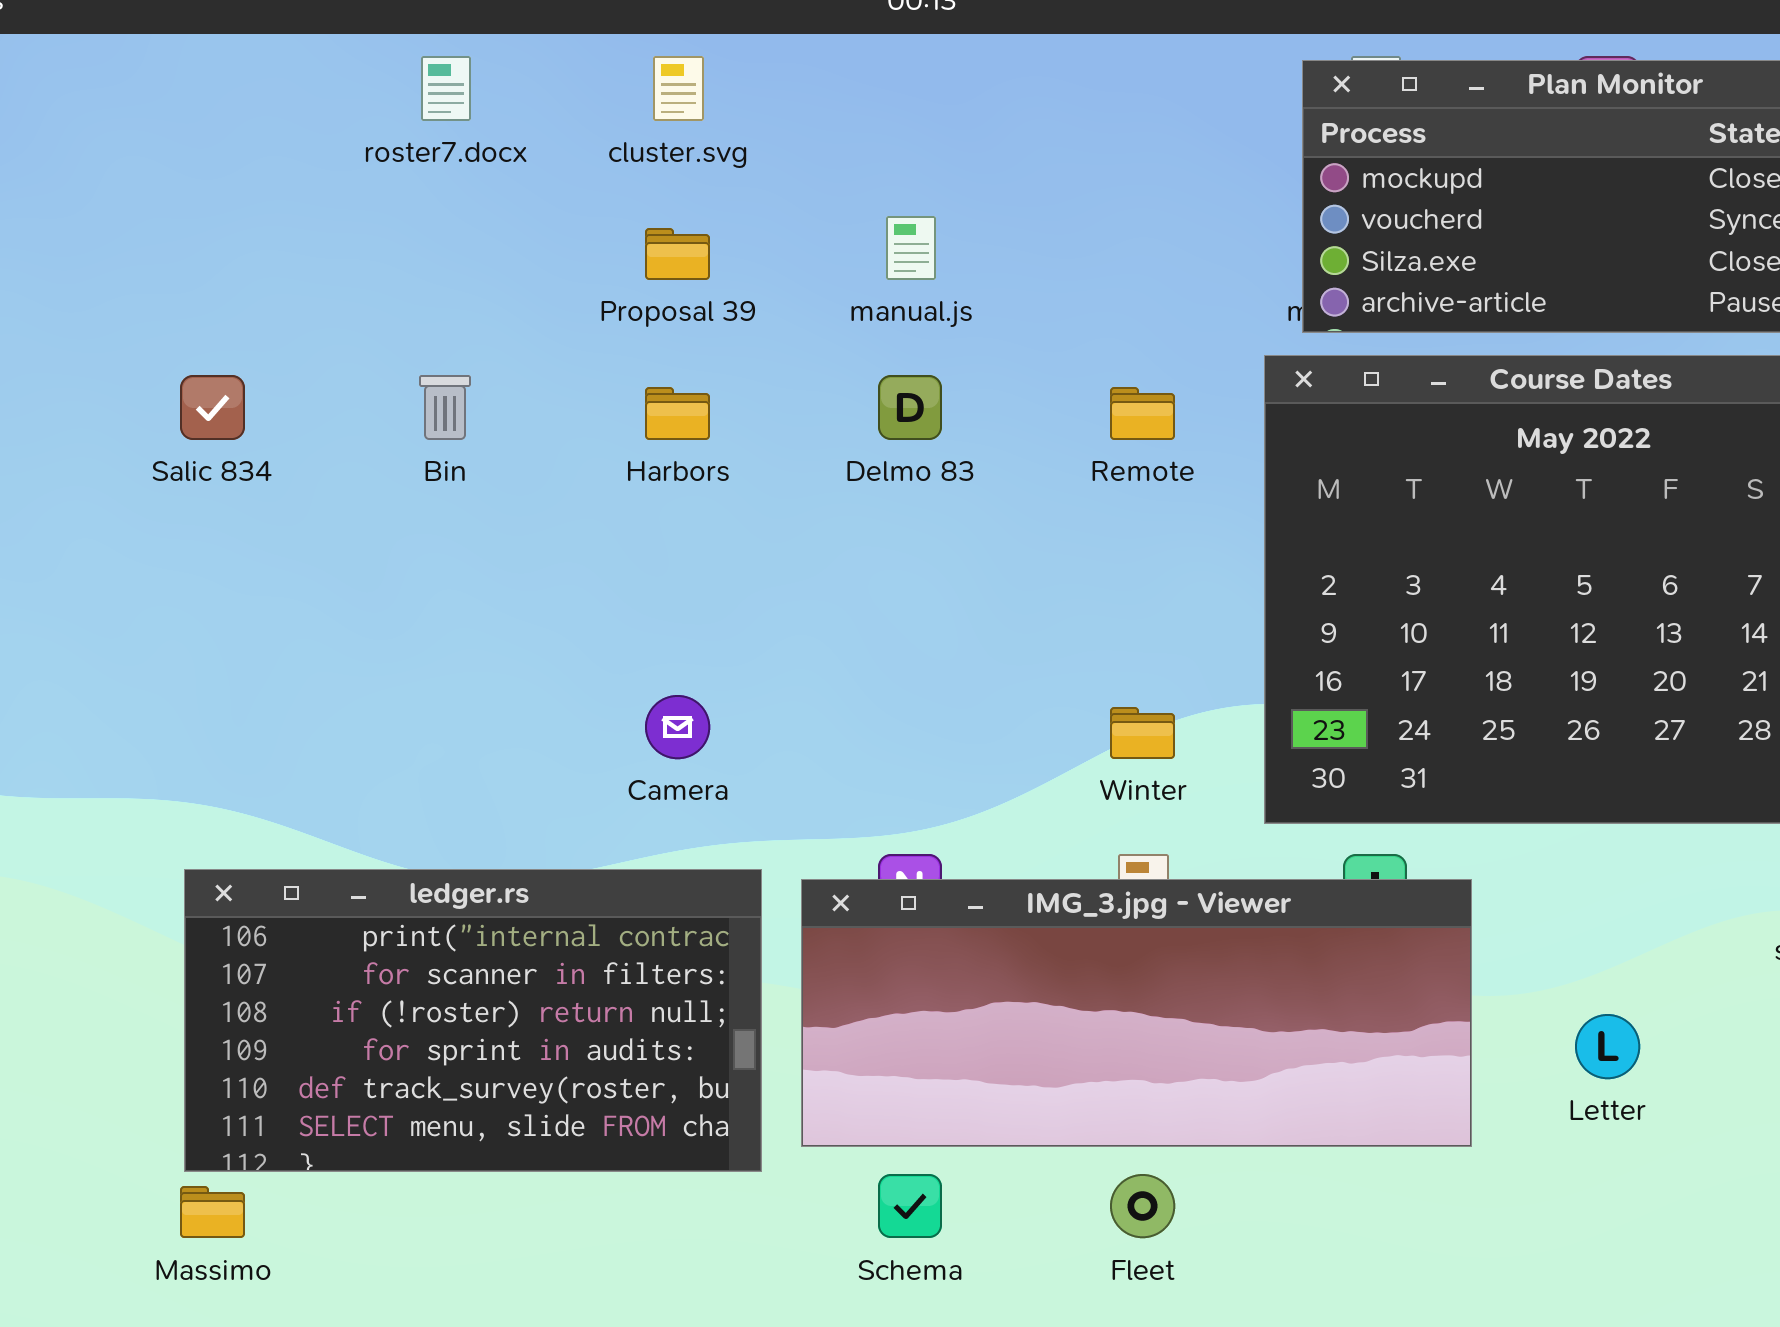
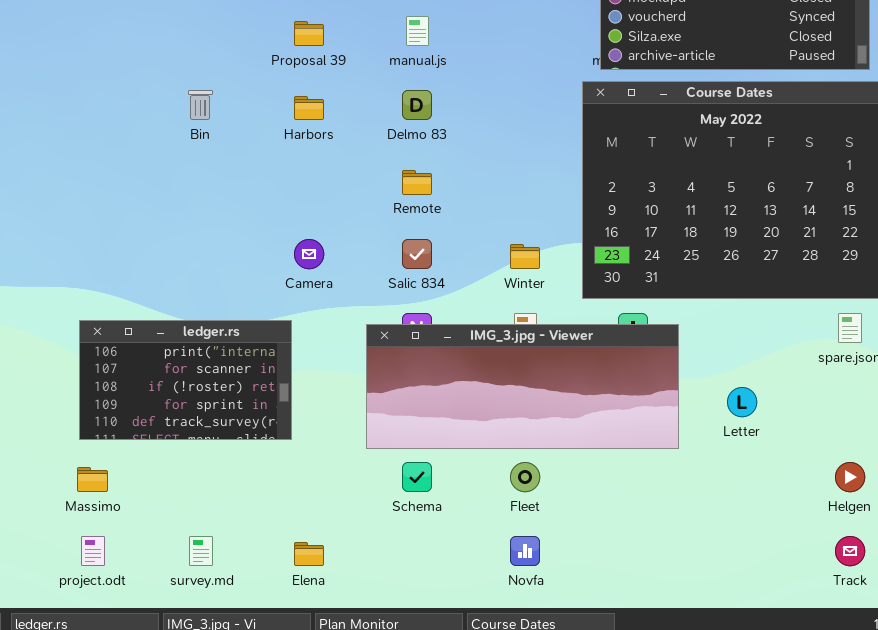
Salic 834: [180,375,245,440] -> [402,239,432,269], moved
Remote: [1110,387,1175,440] -> [402,170,432,195], moved
ledger.rs: [184,869,762,1172] -> [79,320,292,440], resized

